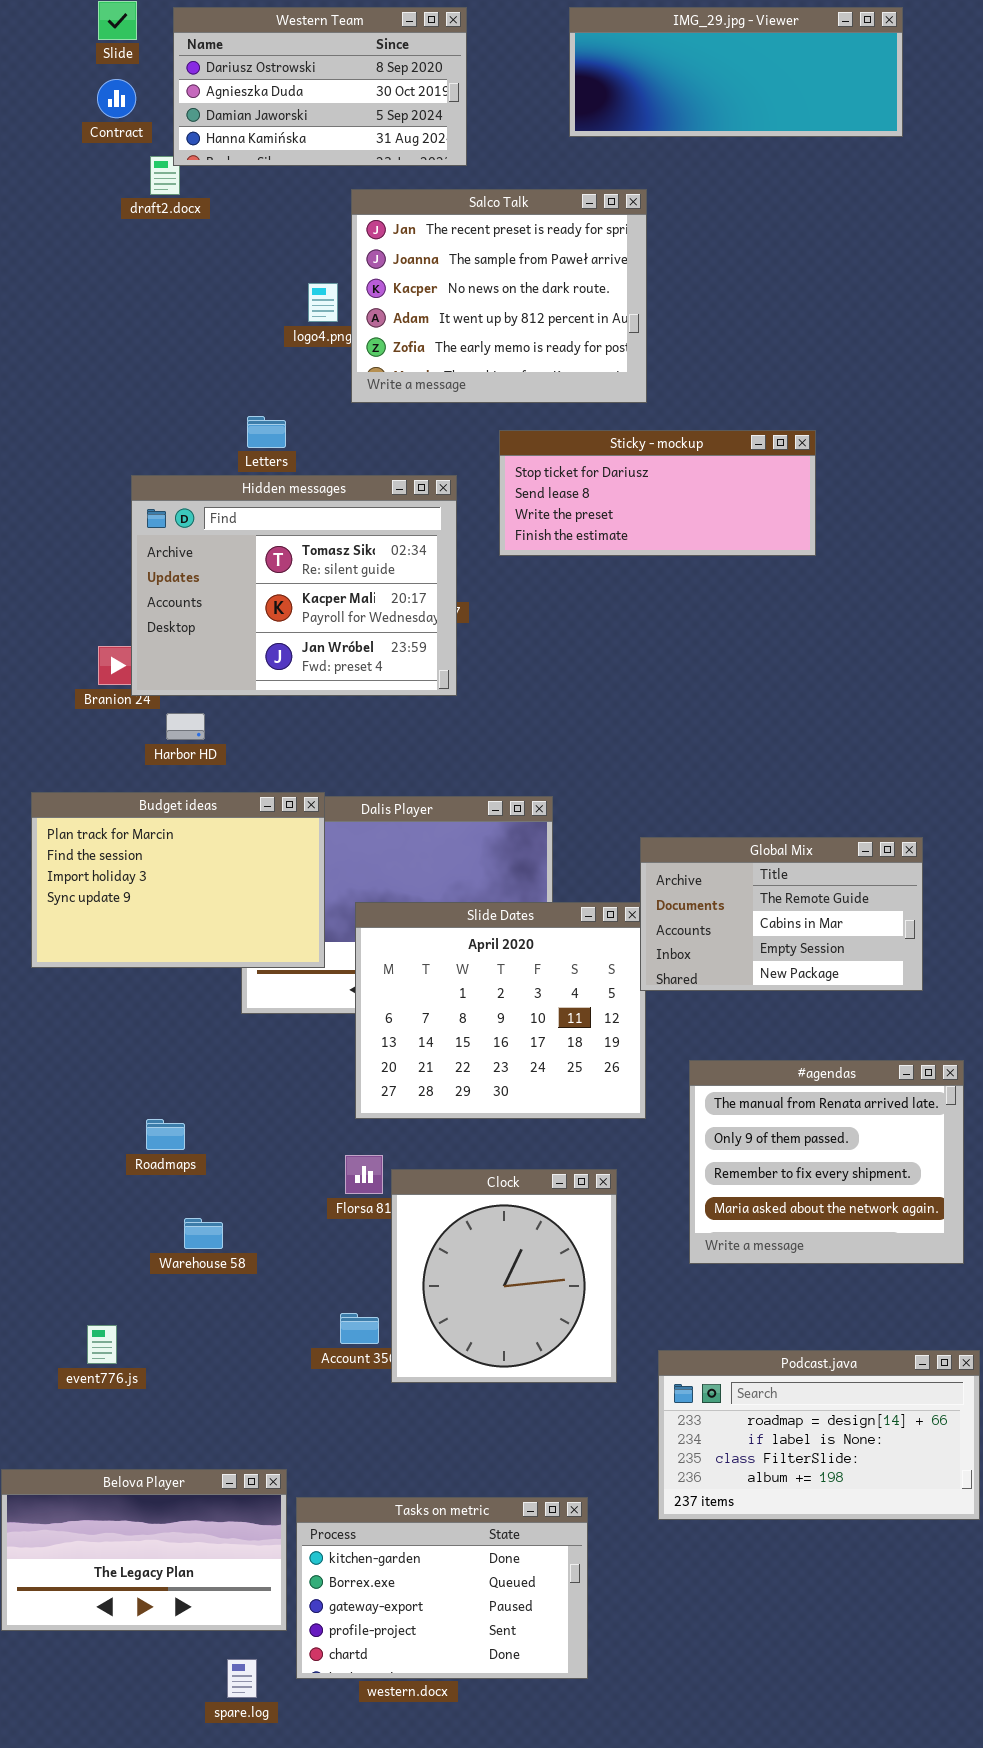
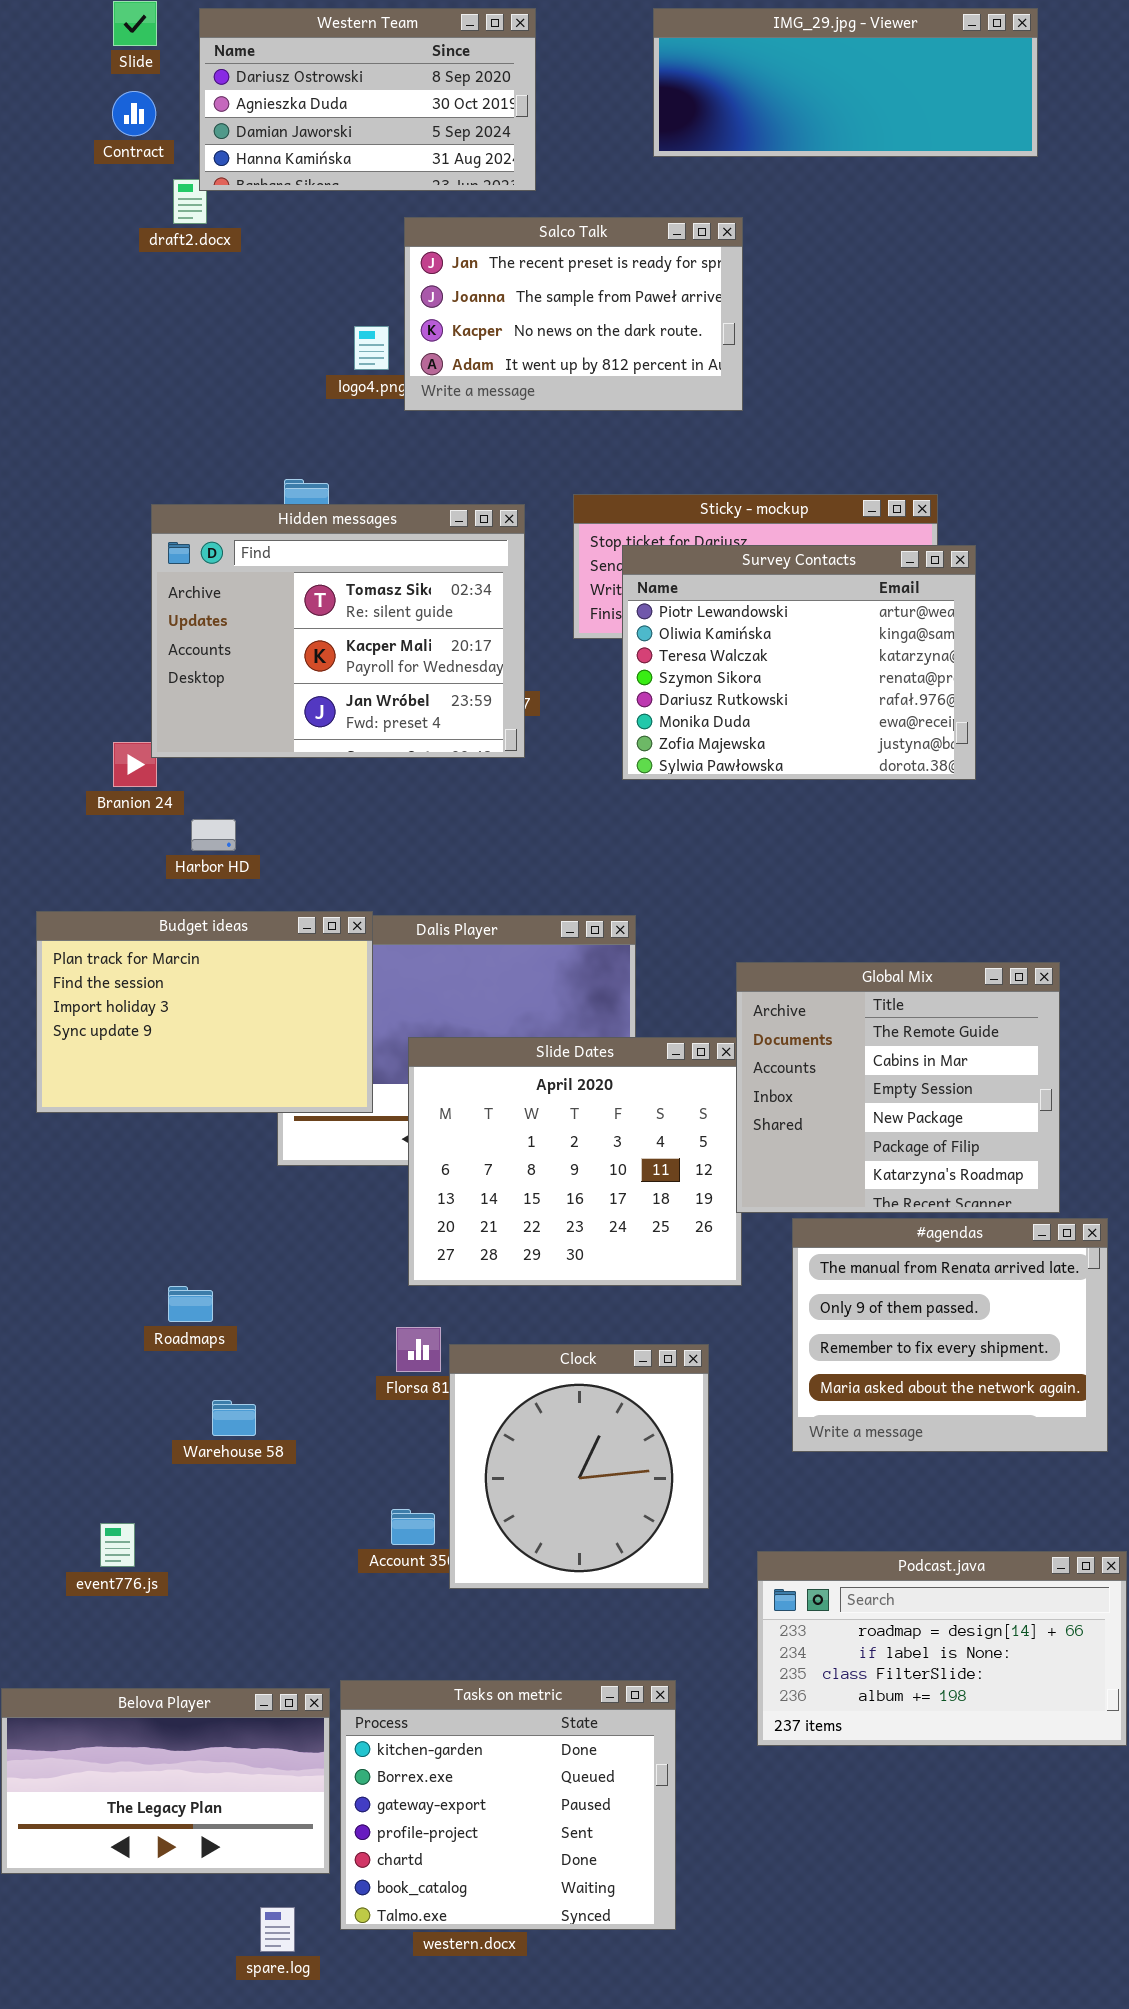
Salco Talk: [351,189,647,403] -> [404,217,743,411], resized
Survey Contacts: none -> [622,545,976,780], opened
Hidden messages: [131,475,457,696] -> [151,504,525,758], moved
Global Mix: [640,837,923,991] -> [736,962,1060,1213], resized
Tasks on metric: [296,1497,588,1679] -> [340,1680,676,1930], resized

